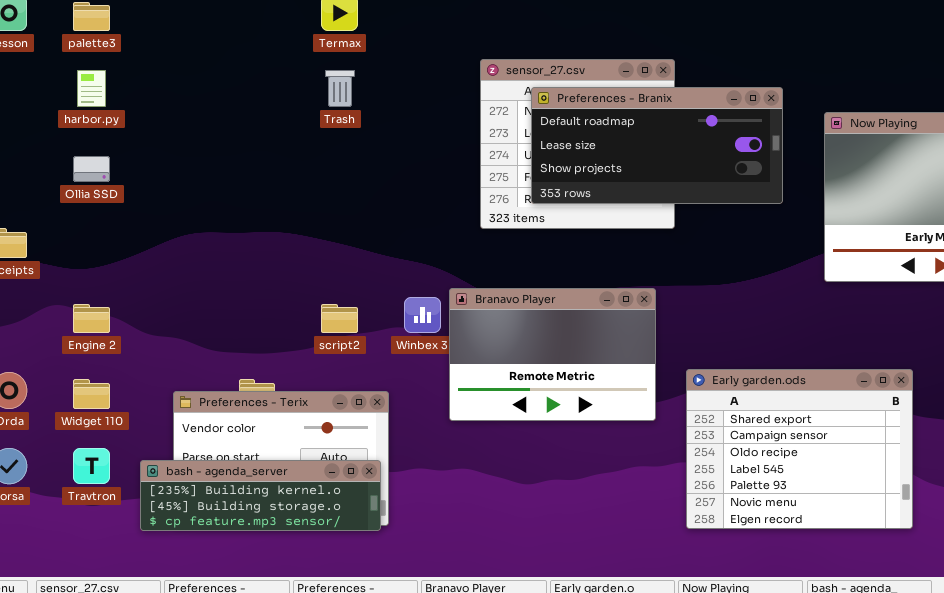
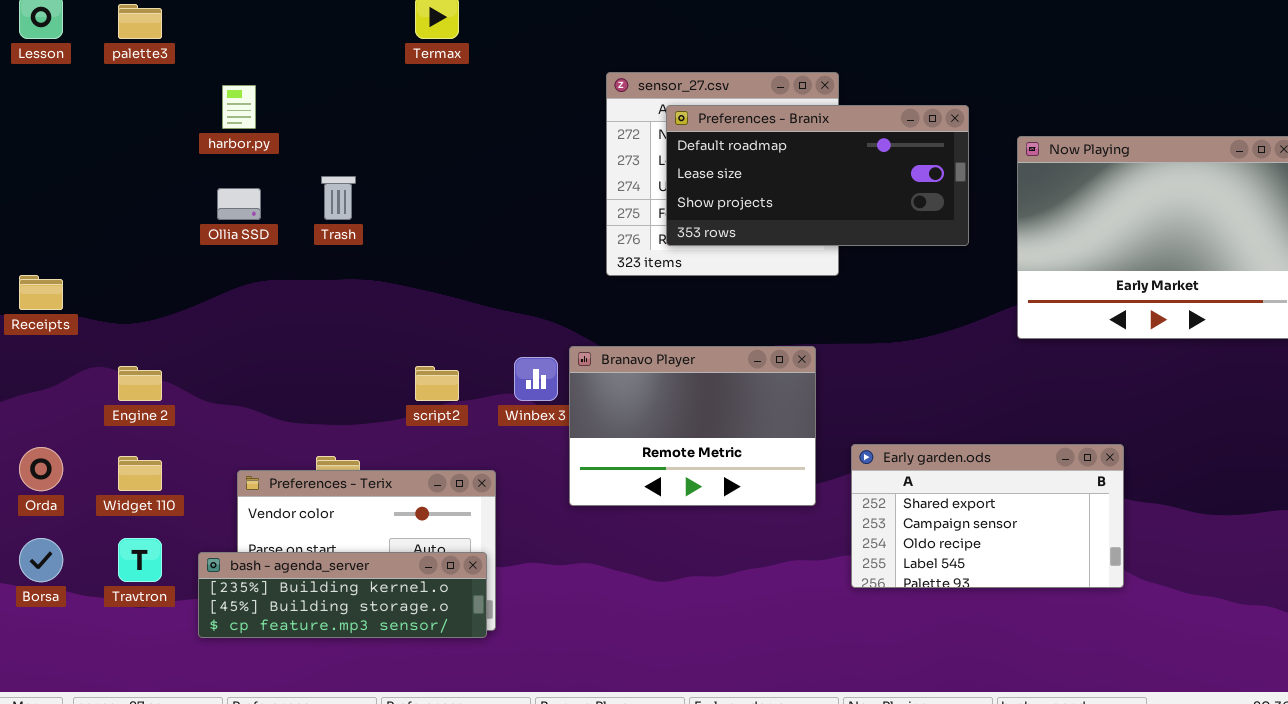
harbor.py: [77,70,106,107] -> [222,85,256,129], moved
Trash: [325,70,355,107] -> [321,176,356,220], moved
Ollia SSD: [73,156,110,182] -> [217,188,261,220], moved
Early garden.ods: [686,369,913,529] -> [851,444,1124,588], resized

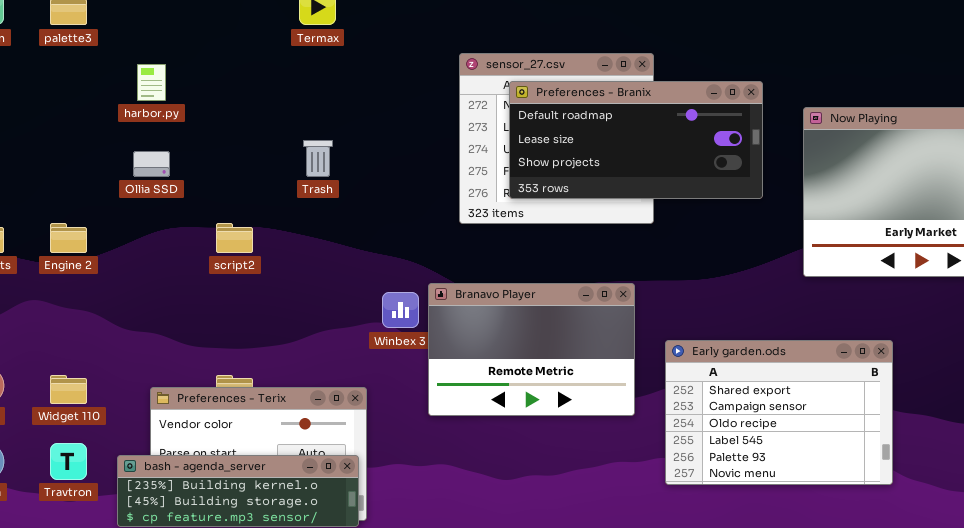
Trash: [321,176,356,220] -> [303,140,333,177], moved
Engine 2: [118,366,162,401] -> [50,223,87,253], moved
script2: [415,366,459,401] -> [216,223,253,253], moved
Early garden.ods: [851,444,1124,588] -> [665,340,893,485], resized

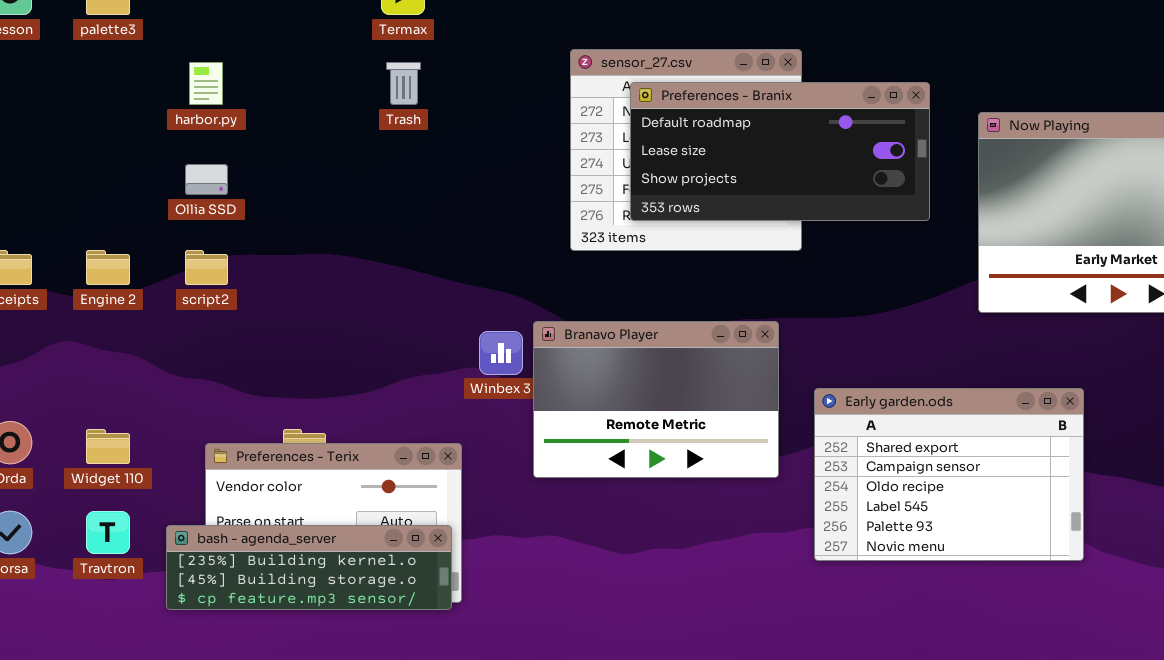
Trash: [303,140,333,177] -> [386,62,421,105], moved
script2: [216,223,253,253] -> [185,250,228,285], moved

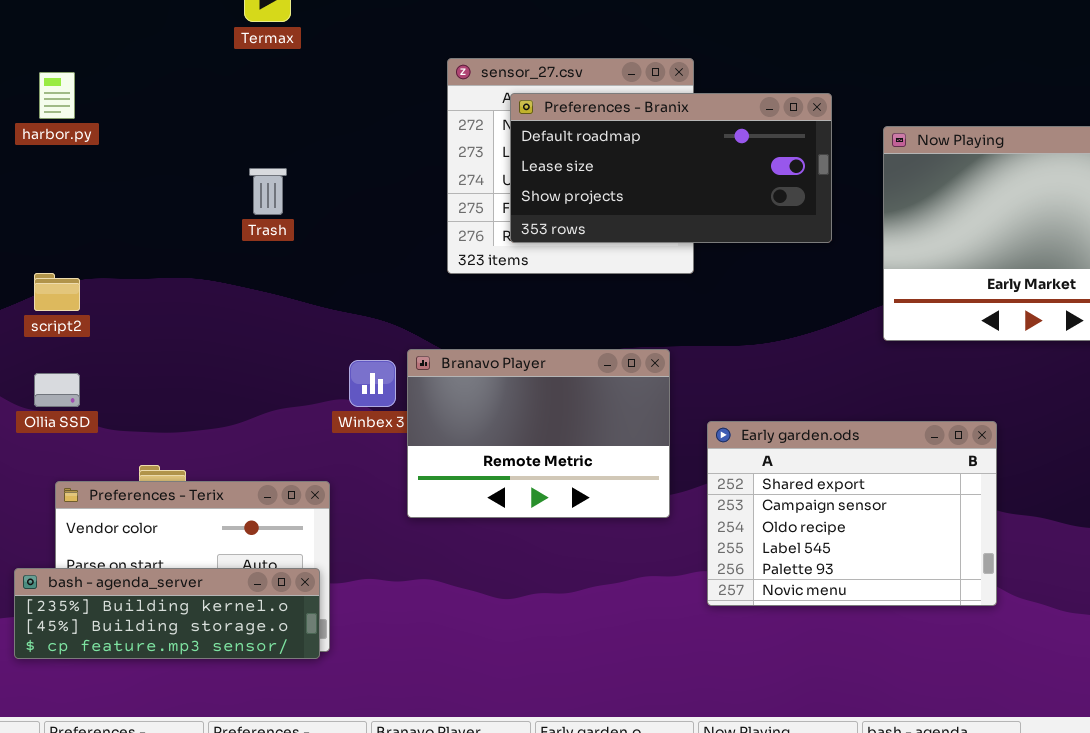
Trash: [386,62,421,105] -> [249,168,287,215], moved
Ollia SSD: [185,164,228,195] -> [34,373,80,407], moved

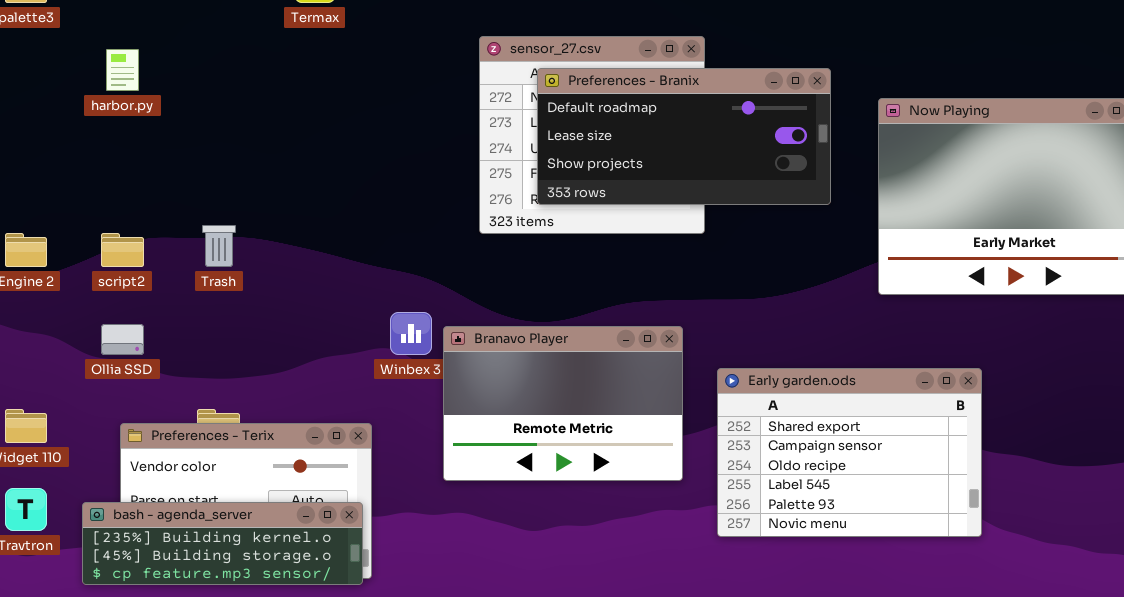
Trash: [249,168,287,215] -> [202,225,236,267], moved
Branavo Player: [407,349,670,518] -> [443,326,683,481], moved

